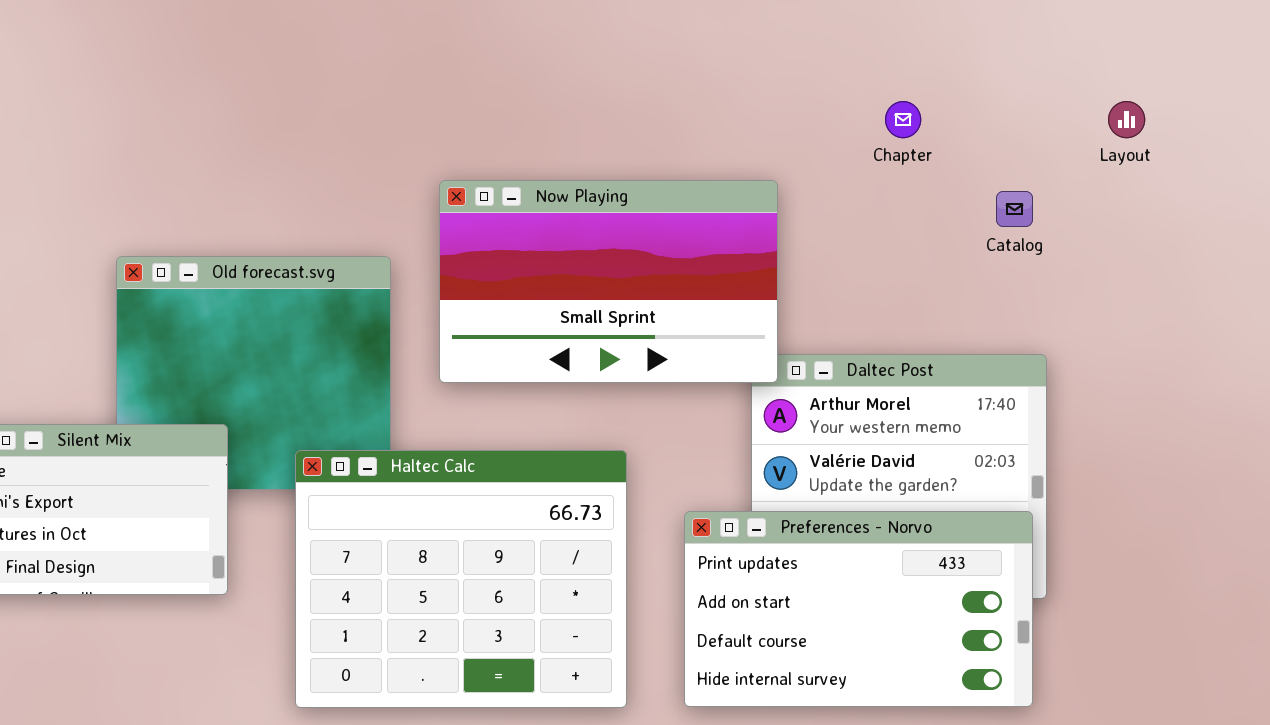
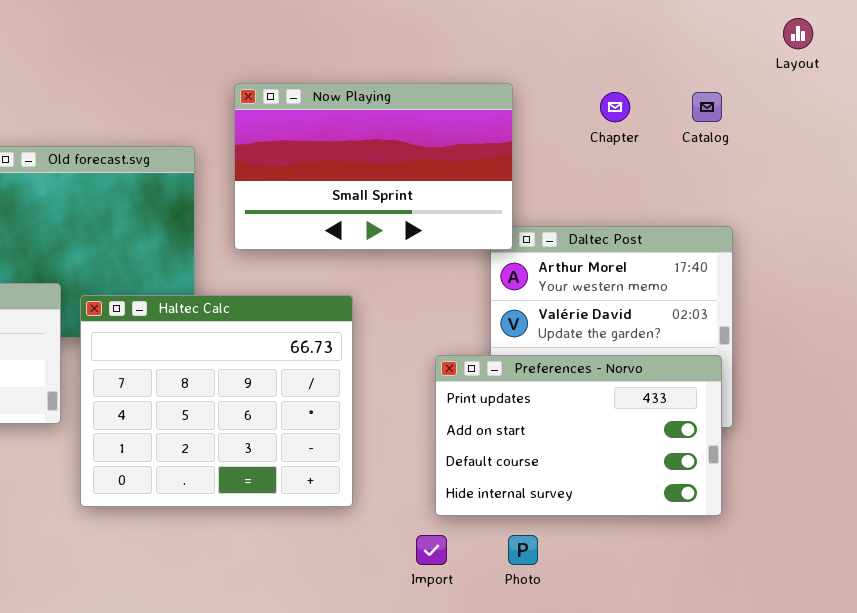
Chapter: [885,101,921,138] -> [600,92,630,122], moved
Haltec Calc: [295,450,627,708] -> [80,295,353,507], moved

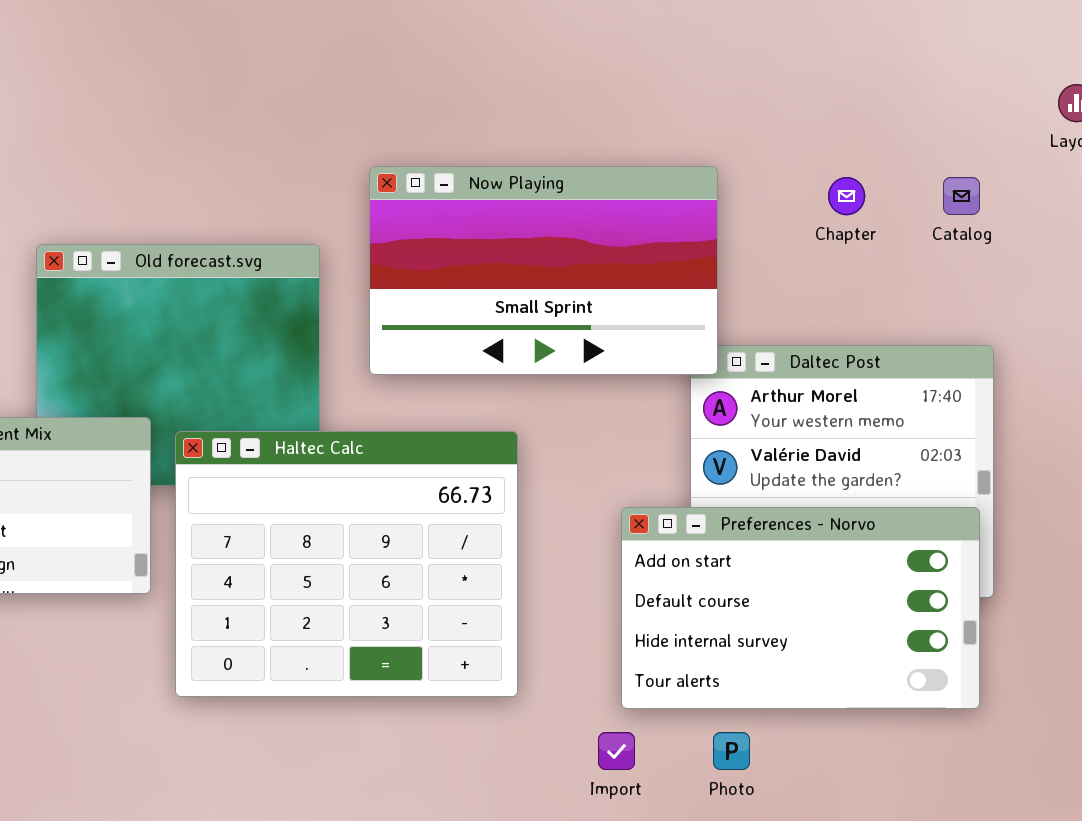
Preferences - Norvo: [435,355,722,516] -> [621,507,980,709], scrolled down 1 row

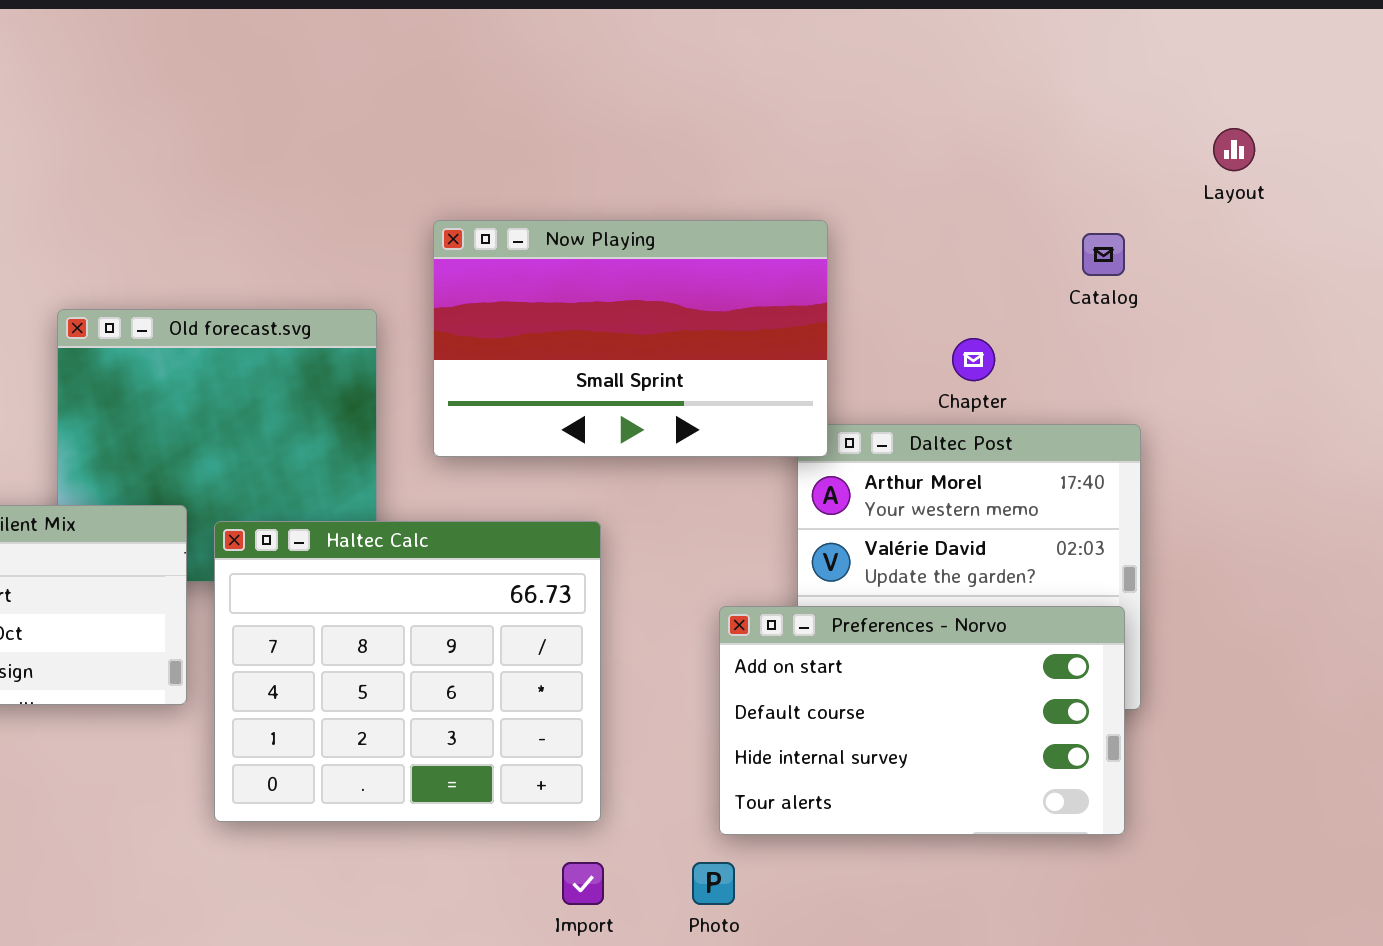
Chapter: [828,177,865,215] -> [952,338,995,381], moved
Import: [598,732,635,770] -> [562,862,604,905], moved
Photo: [713,732,750,770] -> [692,862,735,905], moved

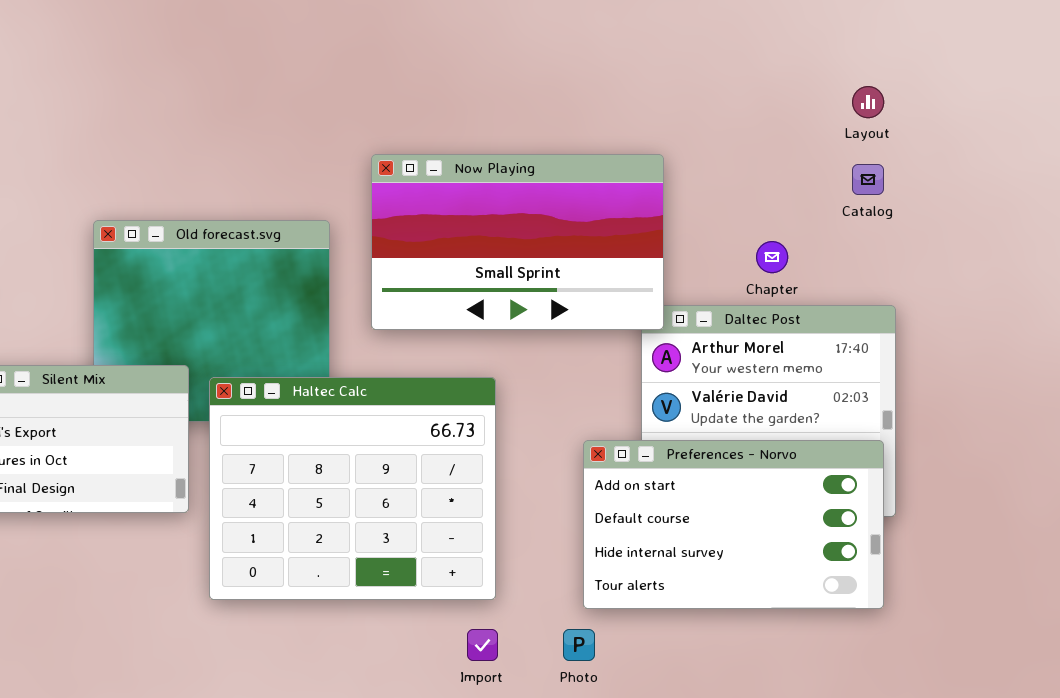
Layout: [1213,128,1255,171] -> [852,86,884,118], moved

